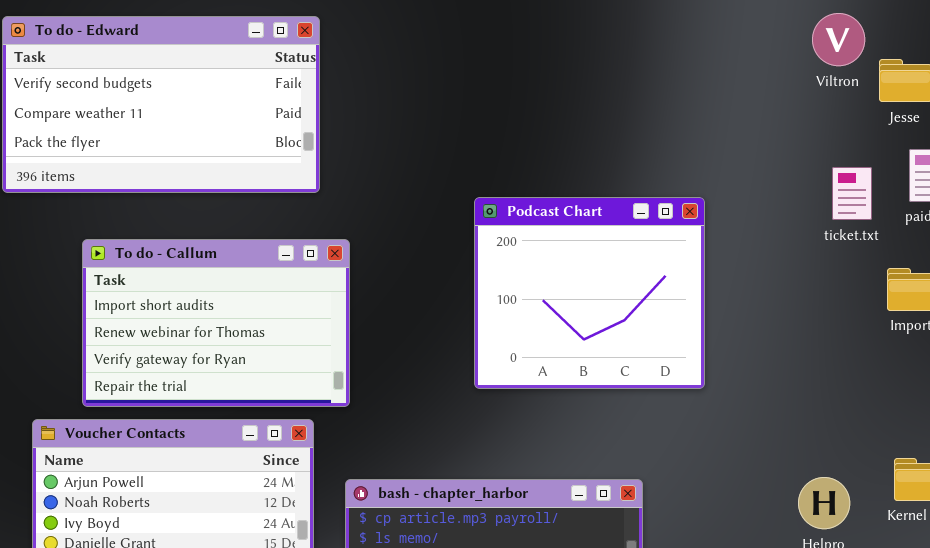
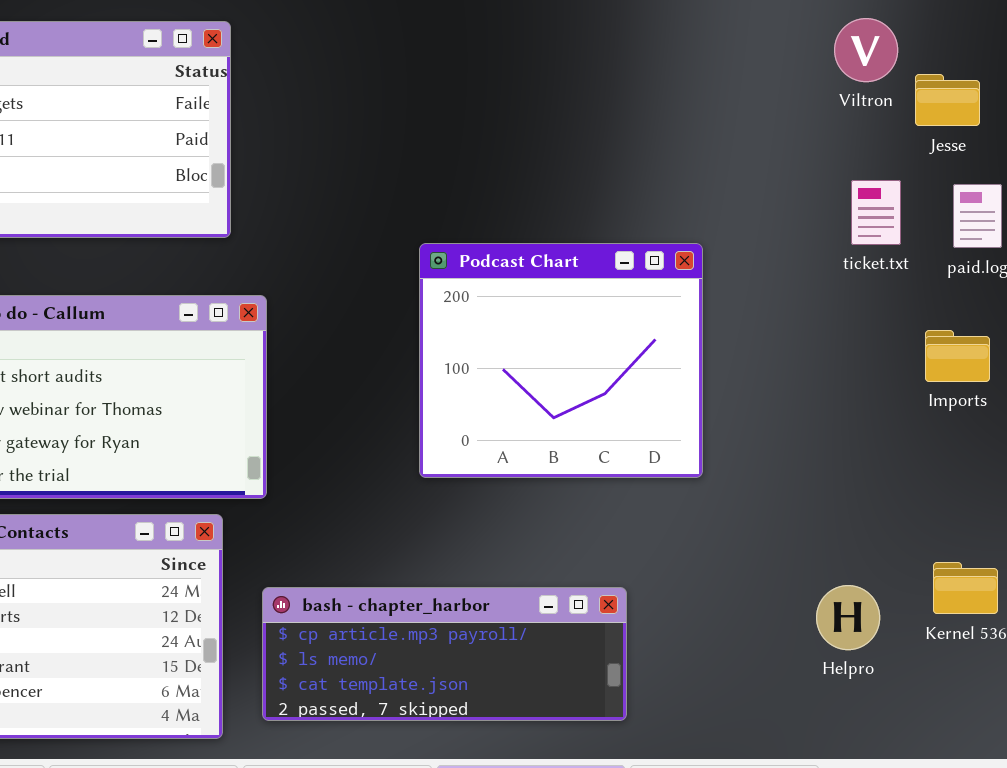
ticket.txt: [832,167,872,220] -> [851,180,901,245], moved

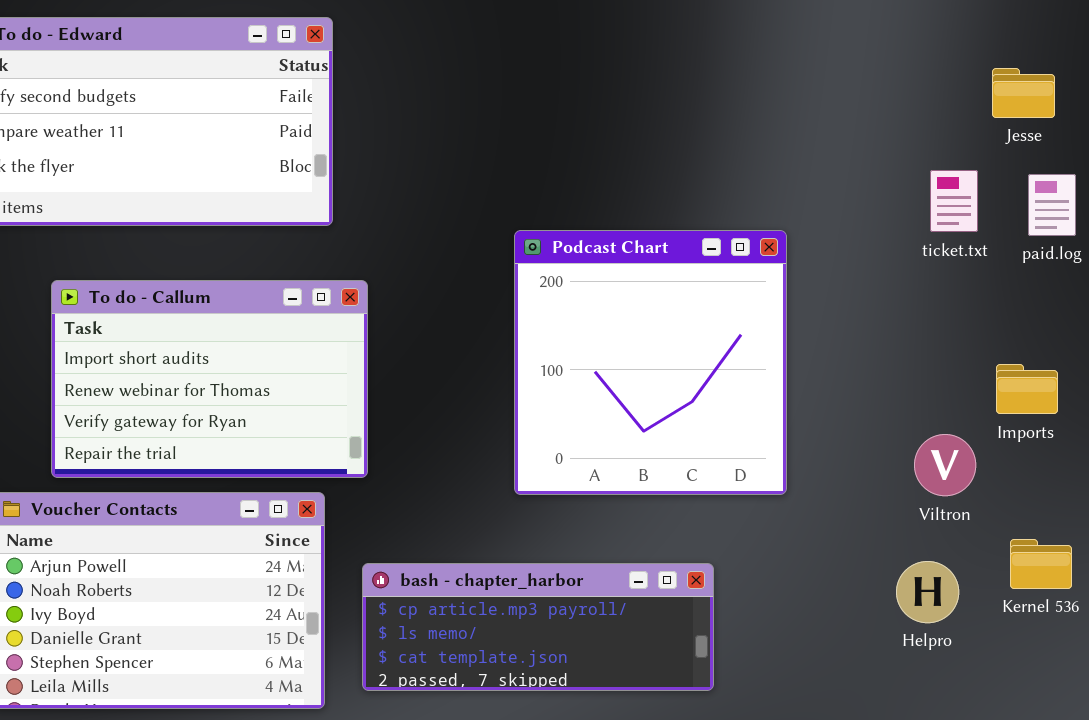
Viltron: [834,18,898,82] -> [914,434,976,496], moved
Podcast Chart: [419,243,703,478] -> [514,230,787,495], resized
Imports: [925,330,990,382] -> [996,364,1058,414], moved

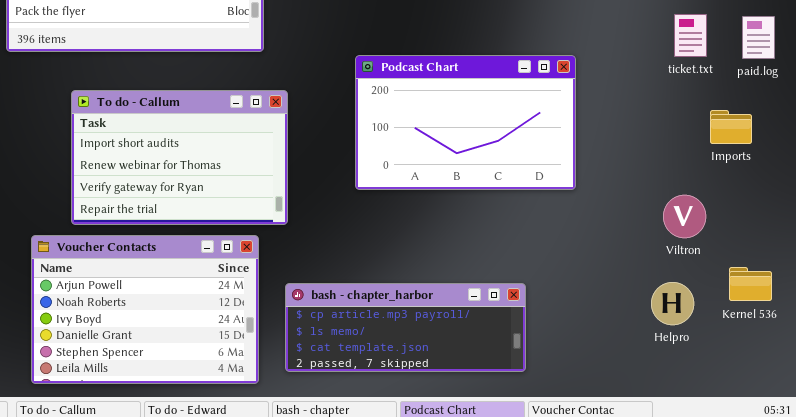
Podcast Chart: [514,230,787,495] -> [355,55,576,190], resized
Imports: [996,364,1058,414] -> [710,110,752,144], moved

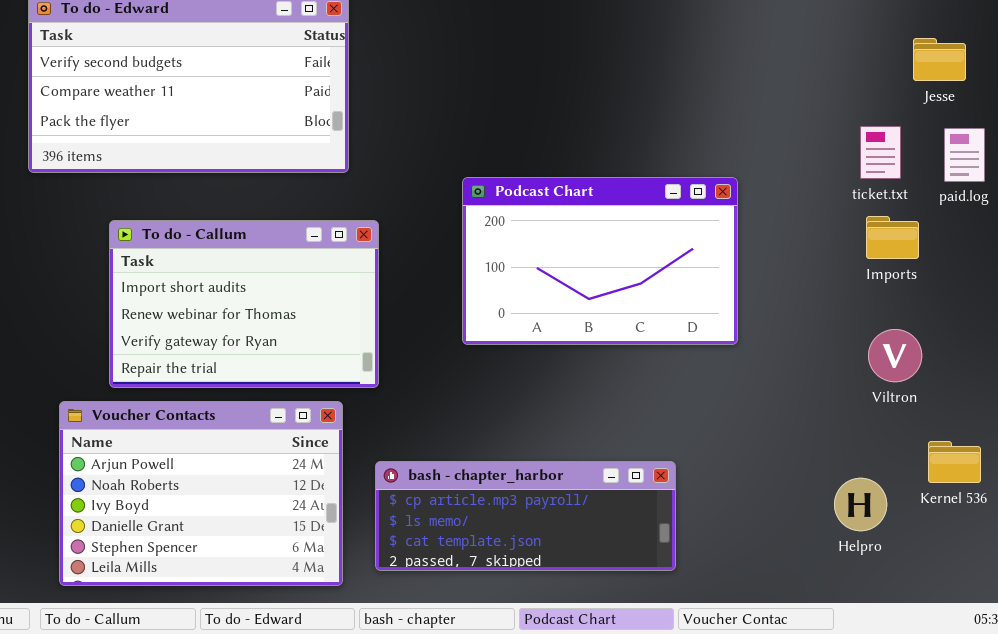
Imports: [710,110,752,144] -> [866,216,919,259], moved
Viltron: [663,195,706,238] -> [868,329,922,382], moved
Helpro: [651,282,694,325] -> [834,478,887,531], moved

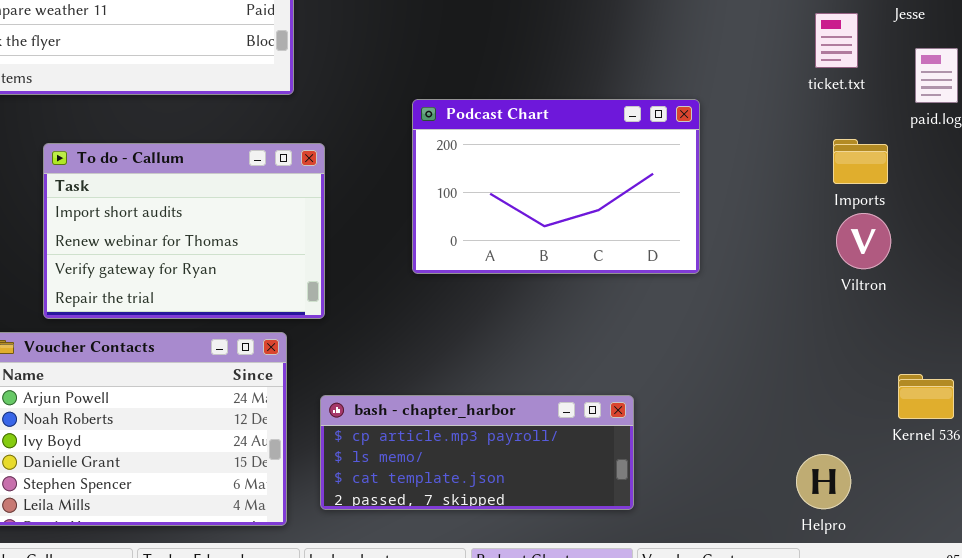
ticket.txt: [860,126,901,179] -> [815,13,858,68], moved
Viltron: [868,329,922,382] -> [836,213,891,269], moved
Helpro: [834,478,887,531] -> [796,454,851,509], moved

